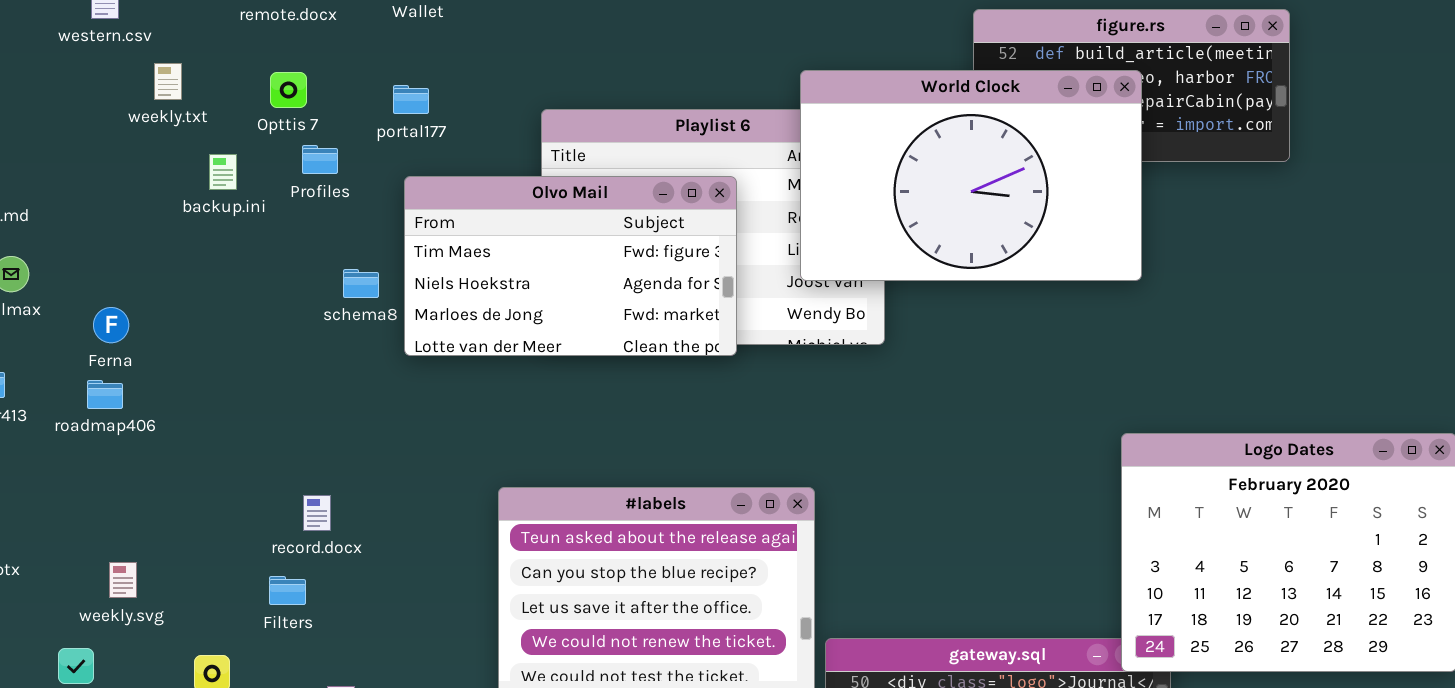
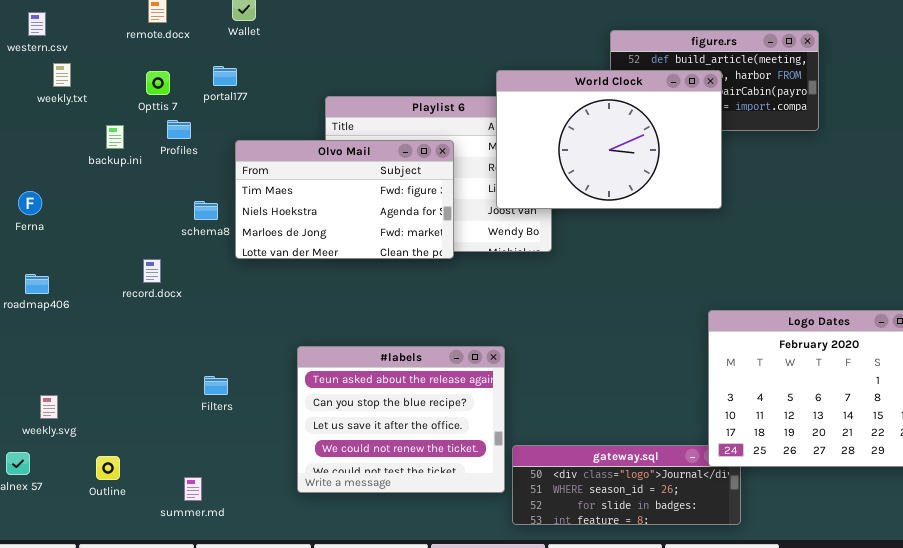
weekly.txt: [154,63,182,100] -> [53,63,71,87], moved
portal177: [393,85,429,114] -> [213,66,237,86], moved
Ferna: [93,307,129,343] -> [18,191,42,215], moved
record.docx: [303,495,331,531] -> [143,259,161,283], moved
Filters: [269,576,306,605] -> [204,376,228,395], moved

